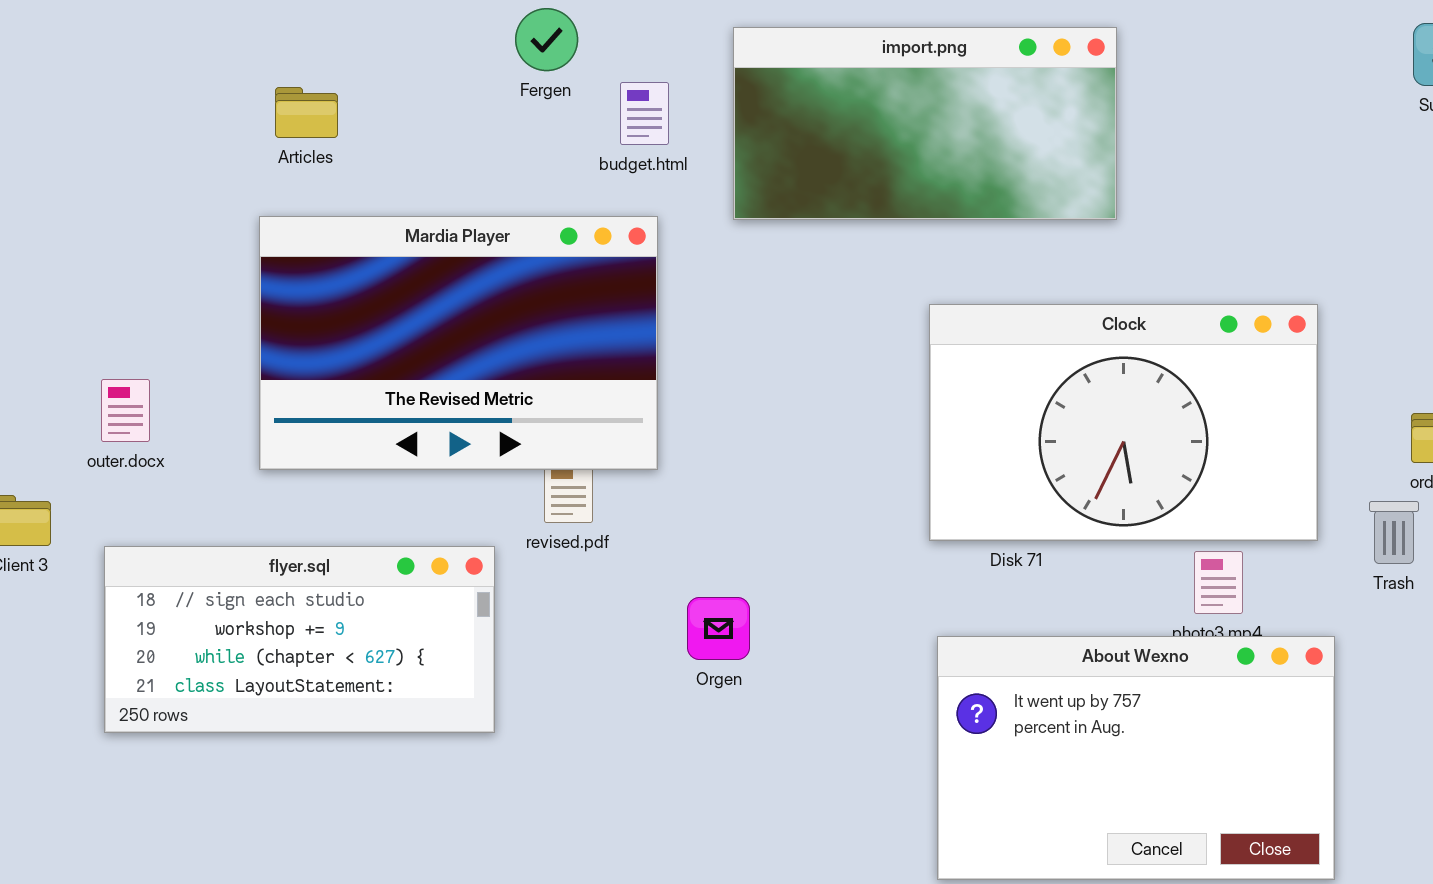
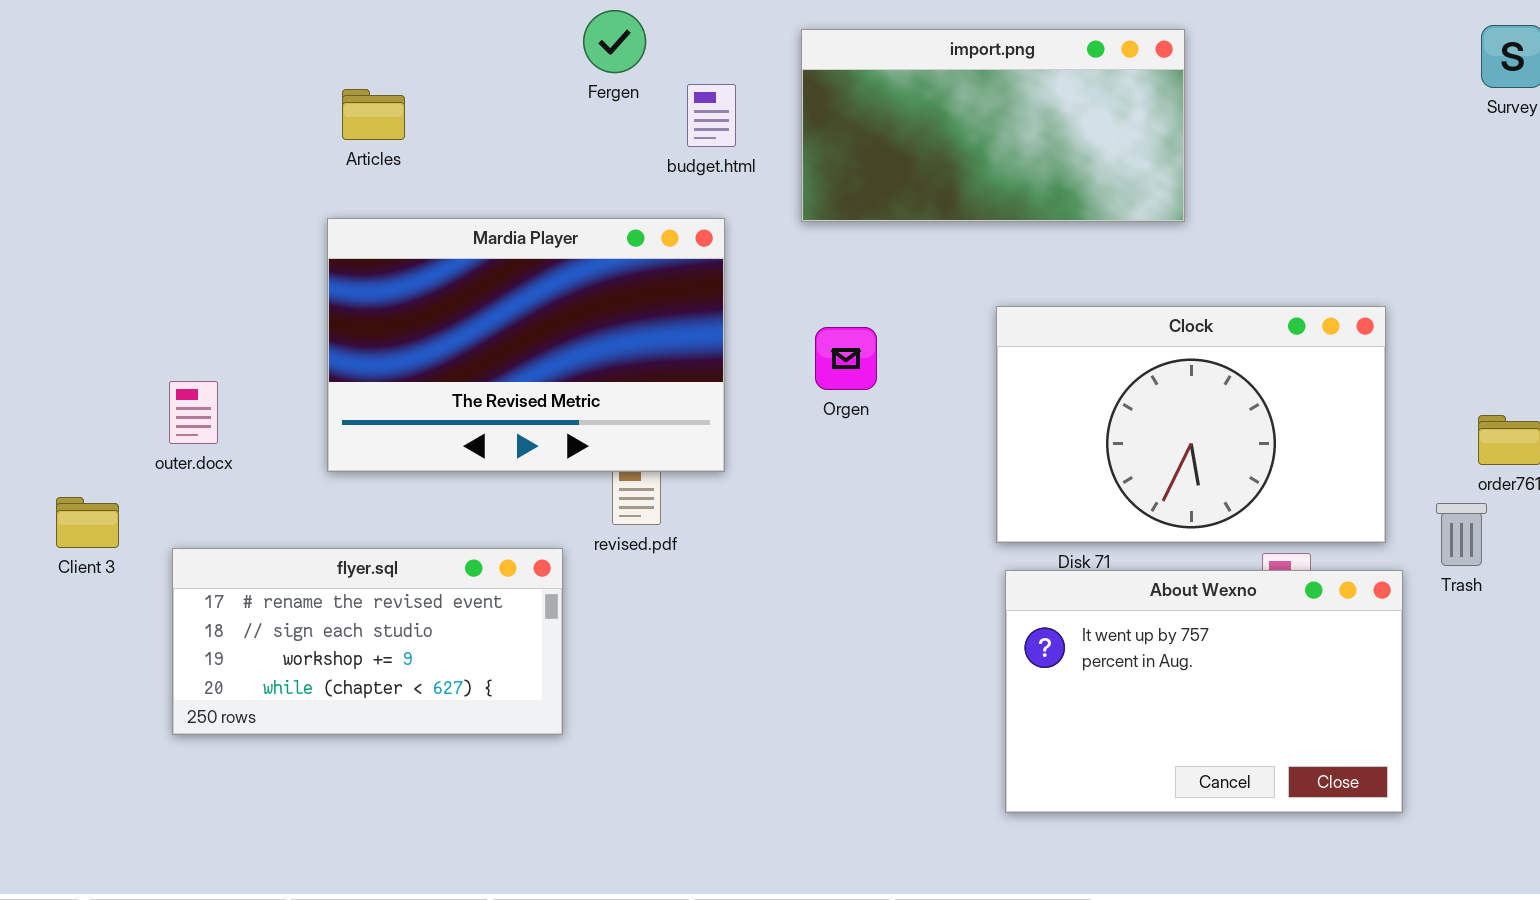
flyer.sql: [104,546,495,733] -> [172,548,563,735], scrolled up 1 row
Orgen: [687,597,750,660] -> [815,327,877,390], moved
About Wexno: [937,636,1335,880] -> [1005,570,1403,813], moved

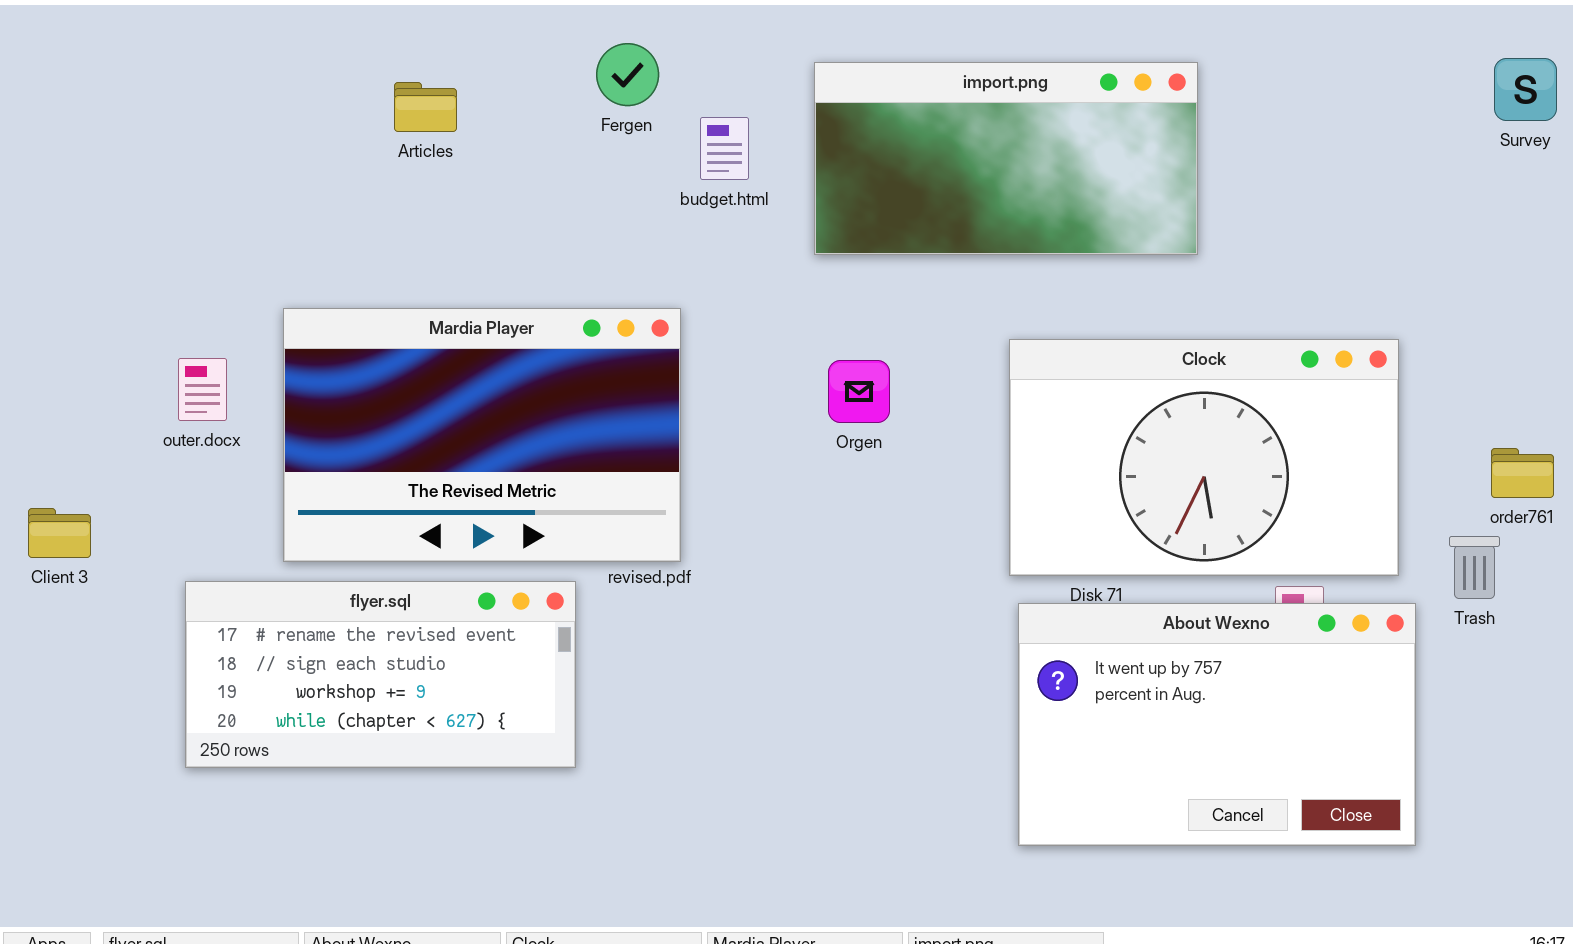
Articles: [342,89,405,140] -> [394,82,457,132], moved
Mardia Player: [327,218,725,472] -> [283,308,681,562], moved
outer.docx: [169,381,218,444] -> [178,358,227,421], moved
Client 3: [56,497,119,548] -> [28,508,91,558], moved

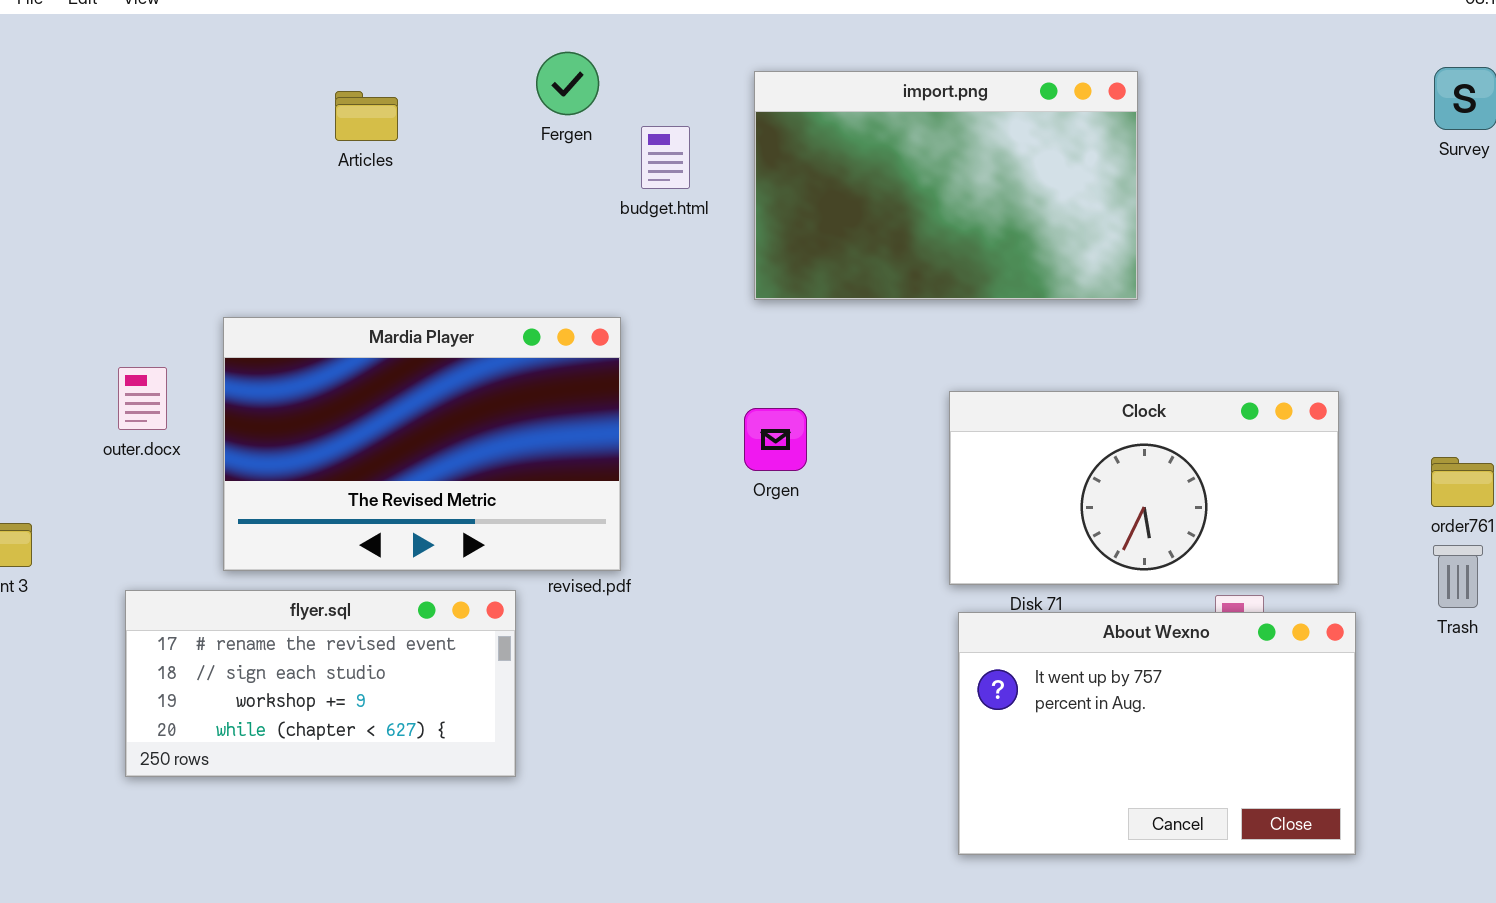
import.png: [814,62,1198,255] -> [754,71,1138,300], resized
Clock: [1009,339,1399,576] -> [949,391,1339,585], resized
Orgen: [828,360,890,423] -> [744,408,807,471], moved
Trash: [1449,536,1500,599] -> [1433,545,1483,608], moved

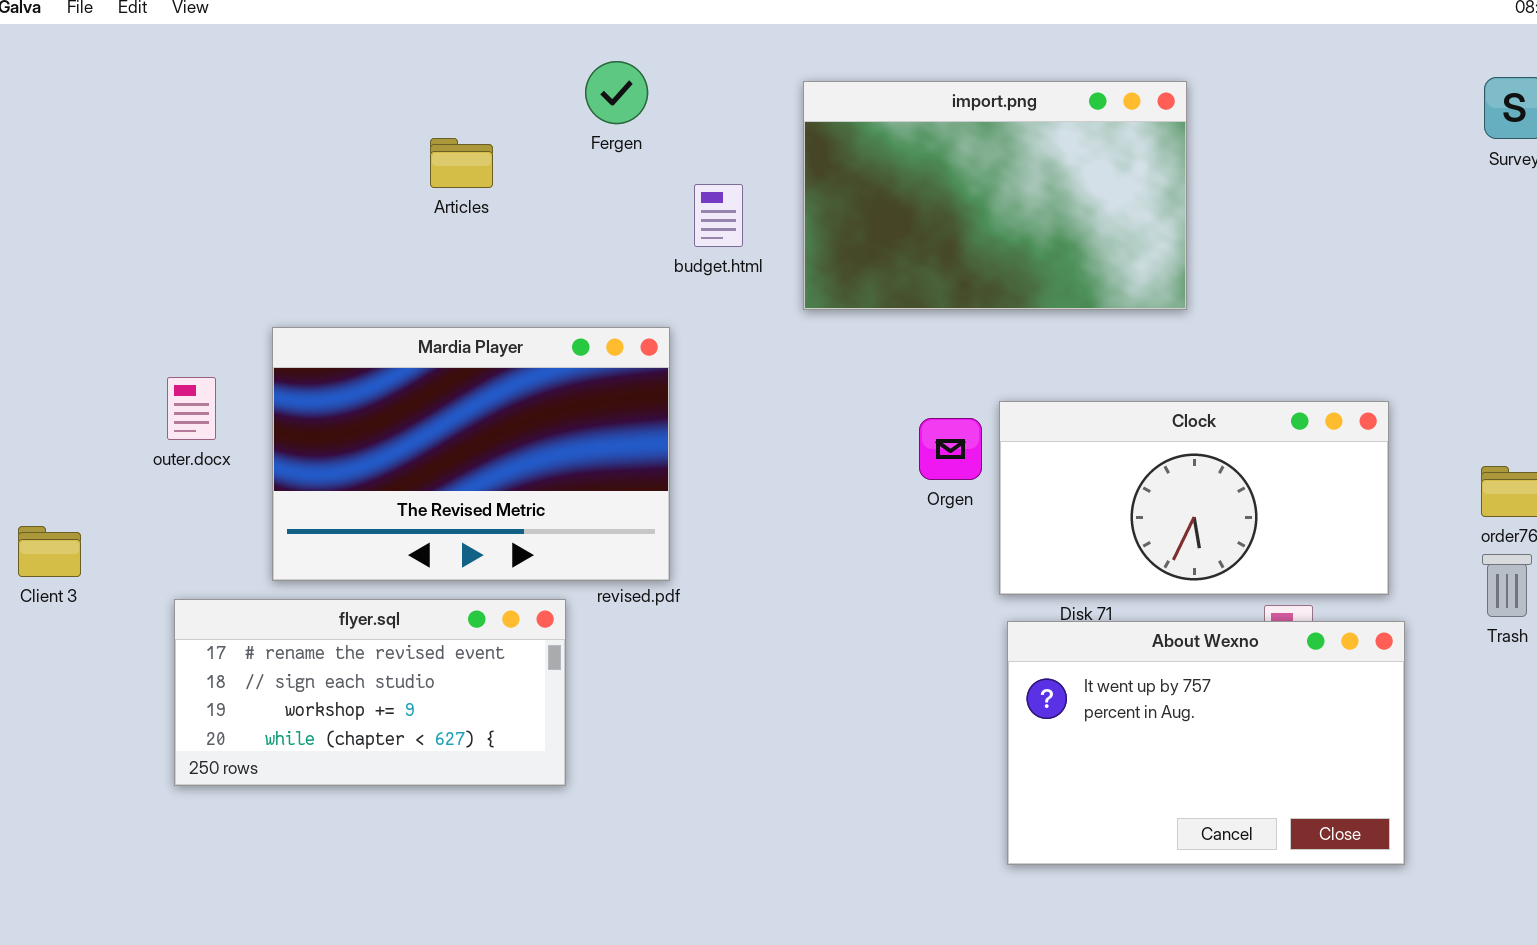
Articles: [335,91,398,141] -> [430,138,493,188], moved
budget.html: [641,126,690,189] -> [694,184,743,247], moved
Orgen: [744,408,807,471] -> [919,418,982,480], moved

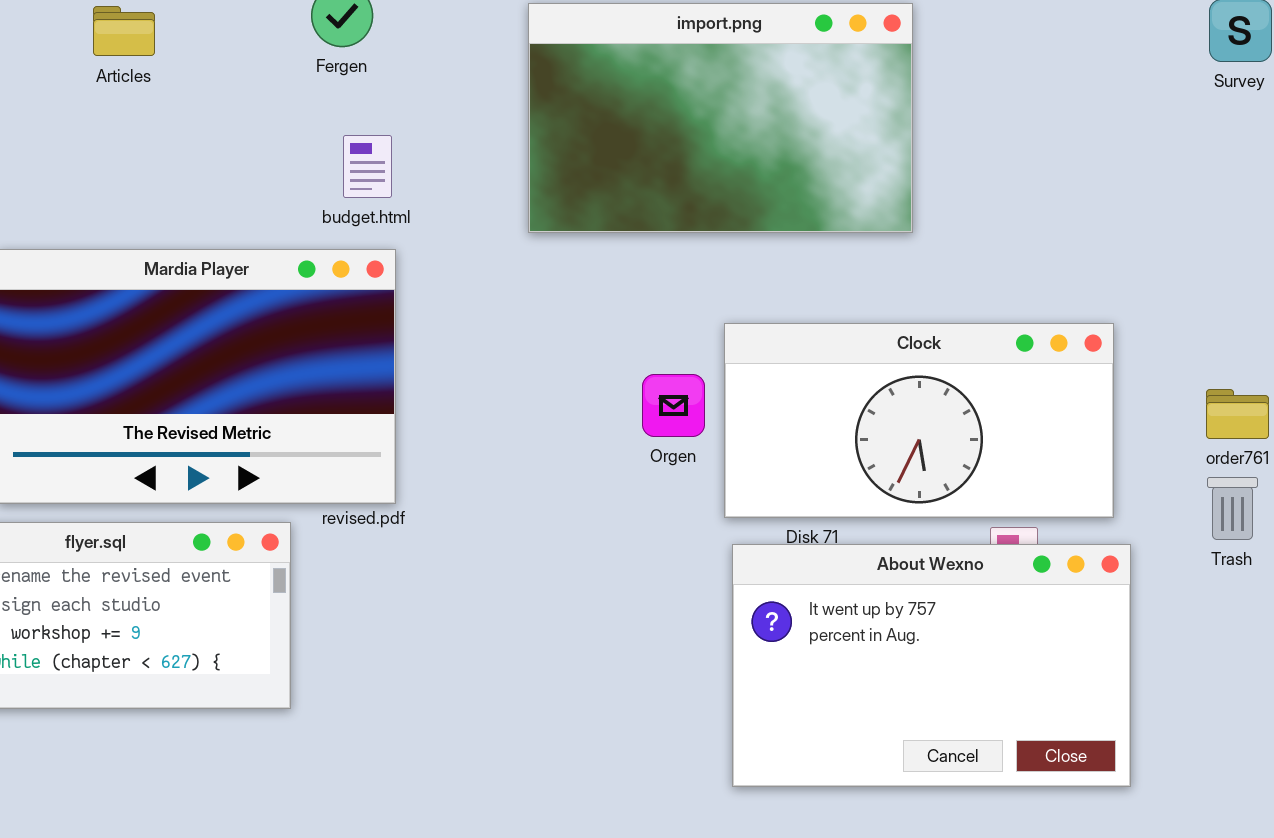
Articles: [430,138,493,188] -> [93,6,155,56], moved
budget.html: [694,184,743,247] -> [343,135,392,198], moved
Orgen: [919,418,982,480] -> [642,374,705,437], moved

